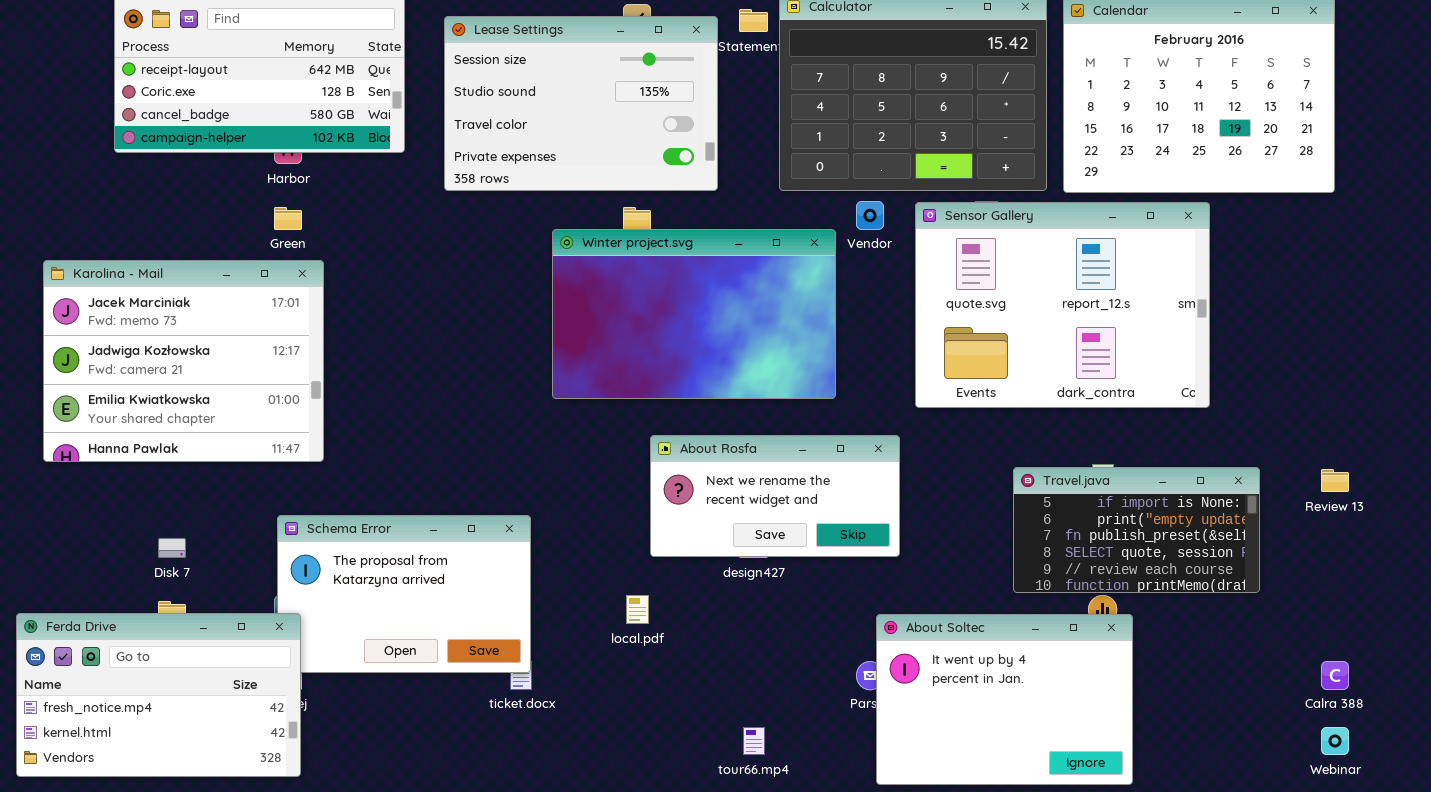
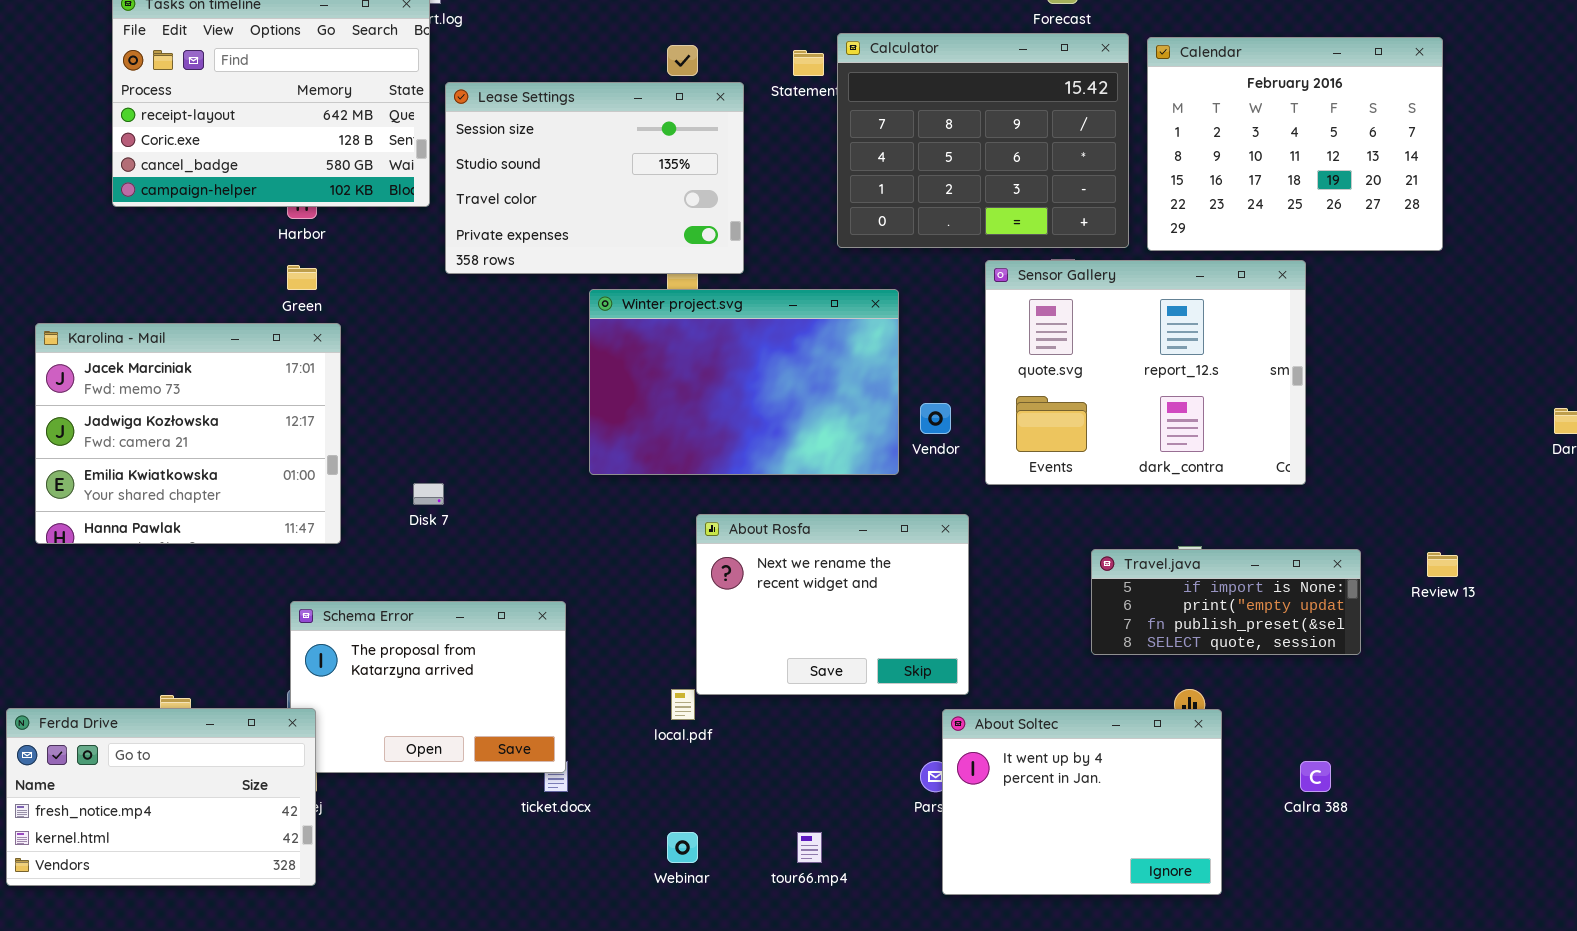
Lease Settings: [444,16,718,191] -> [445,82,744,274], moved
Vendor: [856,201,884,230] -> [920,403,951,434], moved
About Rosfa: [650,435,900,557] -> [696,514,969,695], resized
Travel.java: [1013,467,1260,593] -> [1091,549,1361,655], resized
Disk 7: [158,538,186,558] -> [413,483,444,505], moved
Calra 388: [1321,661,1349,690] -> [1300,761,1331,792], moved
Webinar: [1321,727,1349,755] -> [667,832,698,863], moved

